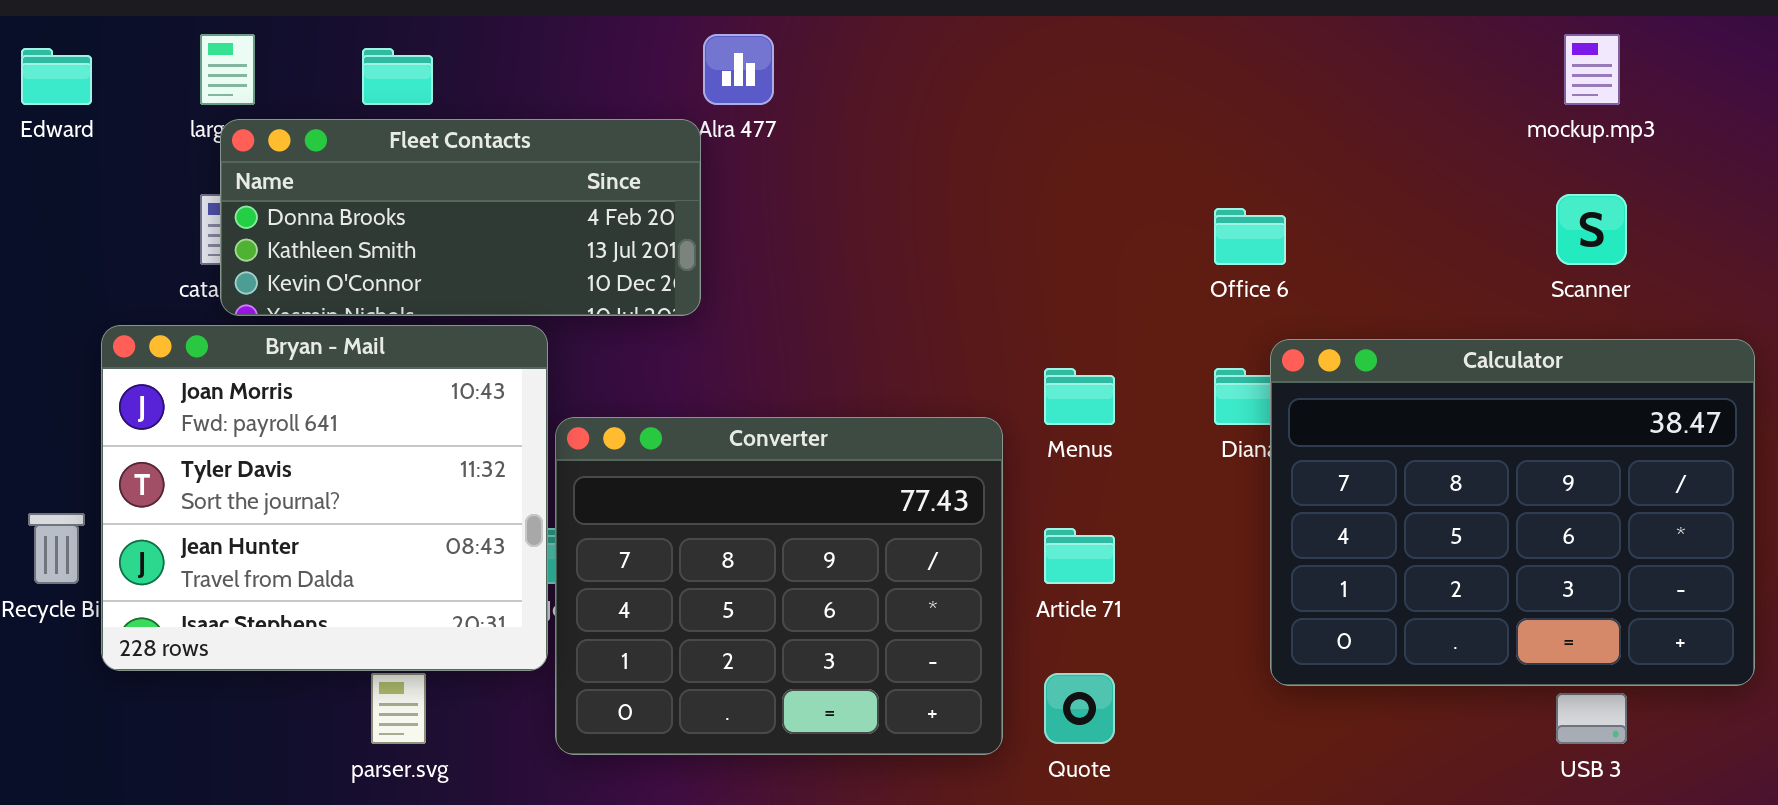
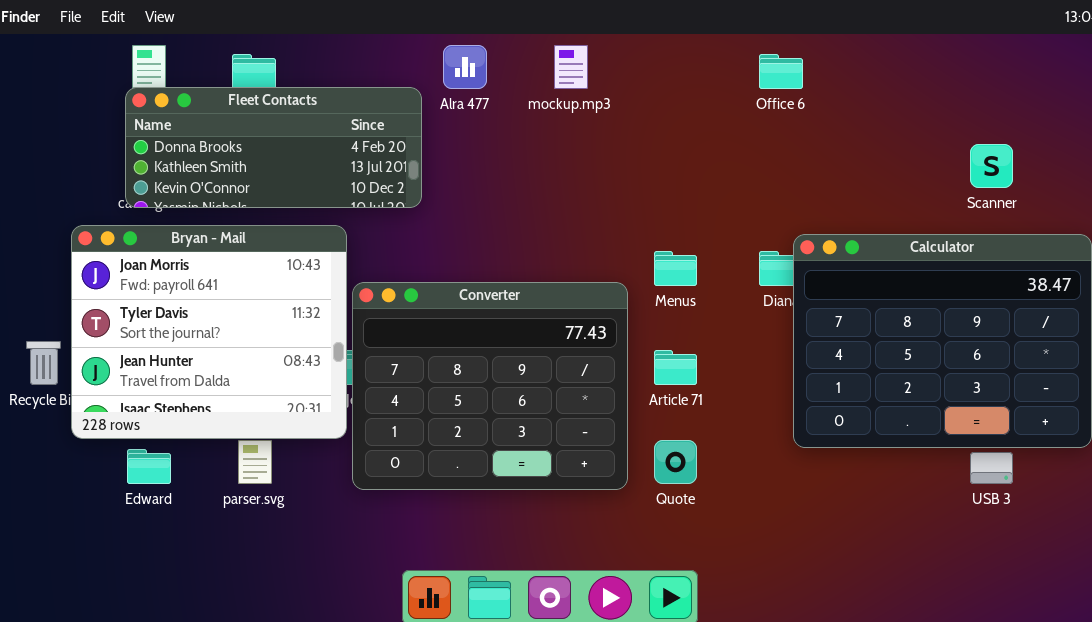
mockup.mp3: [1564,34,1620,105] -> [554,45,588,89], moved
Edward: [21,48,92,105] -> [127,449,171,484], moved
Fleet Contacts: [220,119,701,316] -> [125,87,422,208], moved
Office 6: [1214,208,1286,265] -> [759,54,803,89], moved

